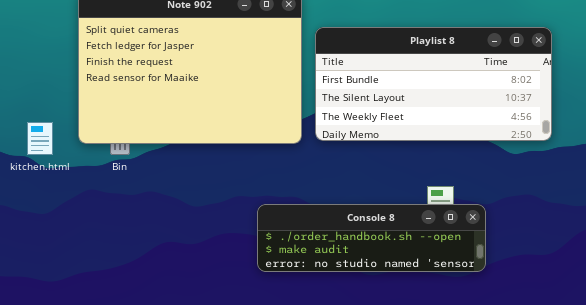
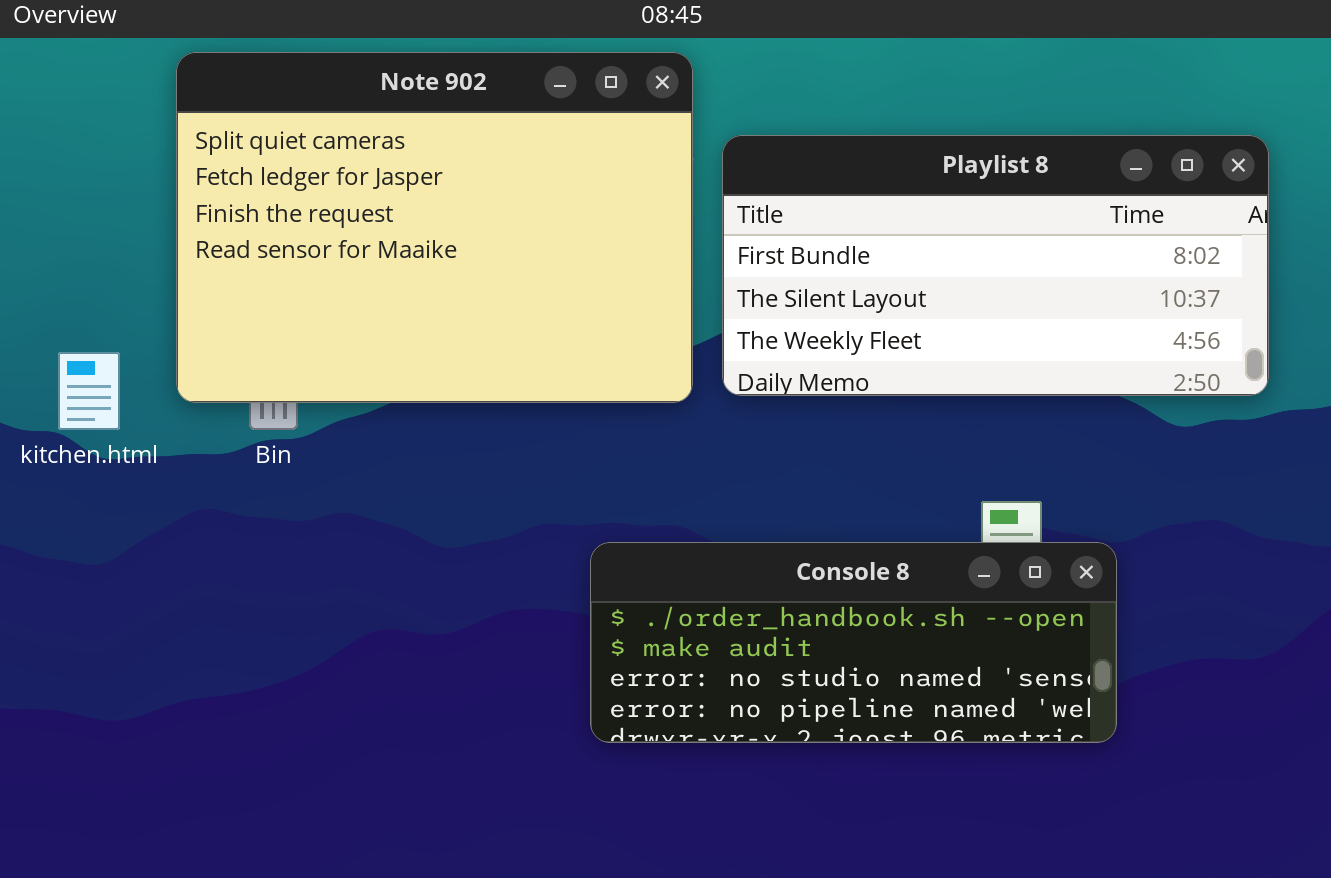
Console 8: [257,204,486,272] -> [590,542,1117,743], resized

